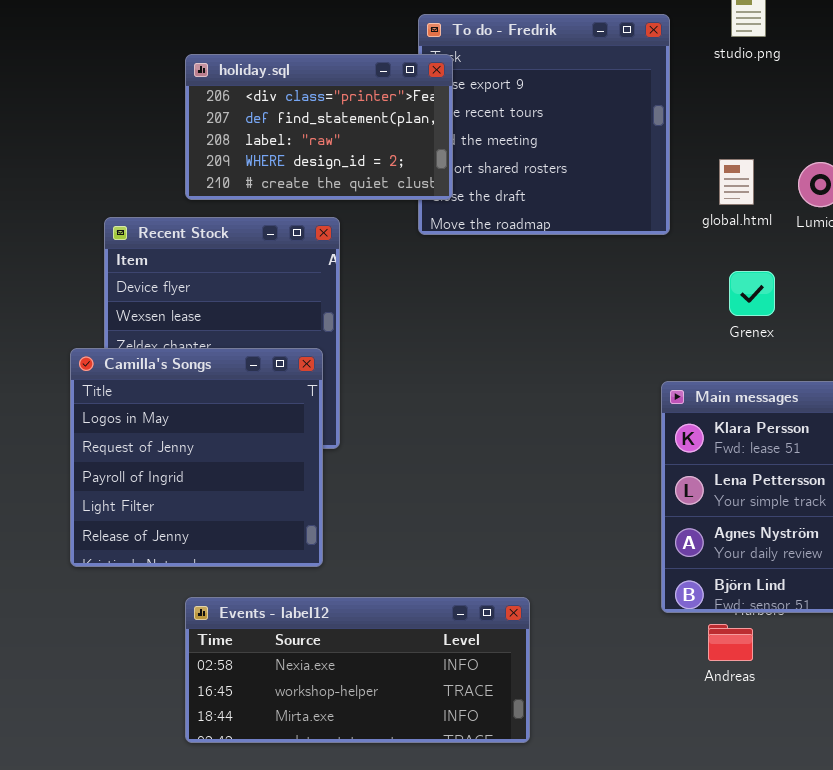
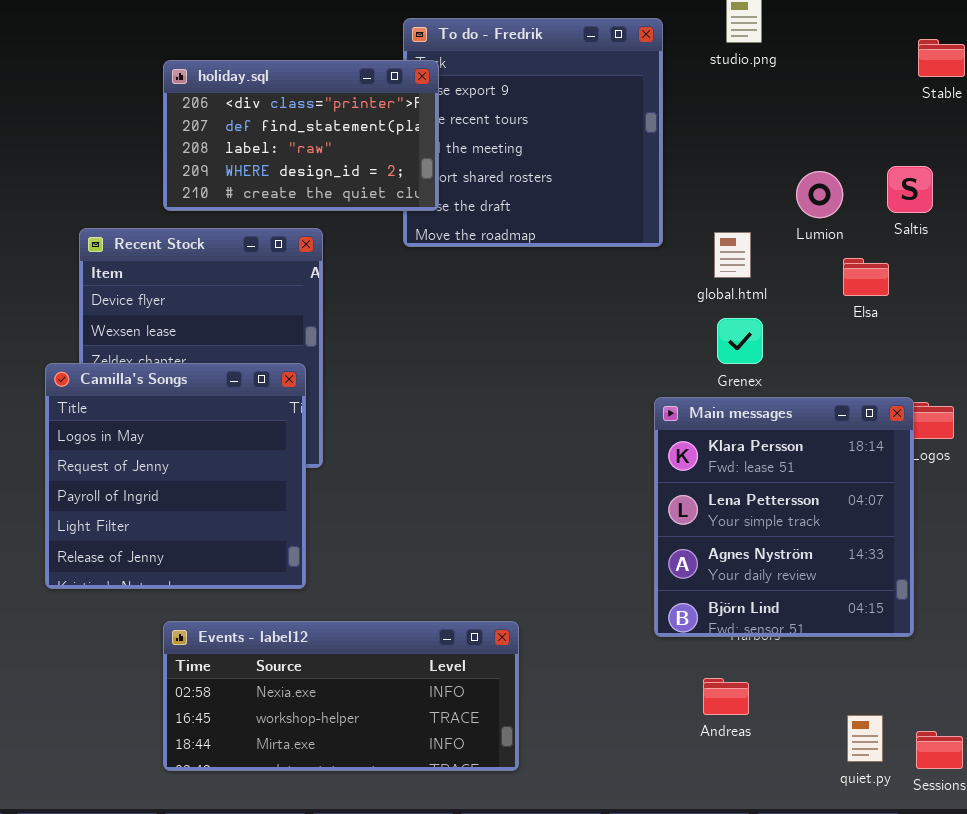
global.html: [719,159,754,205] -> [714,232,751,278], moved
Grenex: [729,271,775,316] -> [717,318,763,364], moved
Andreas: [708,624,753,661] -> [703,678,749,715], moved

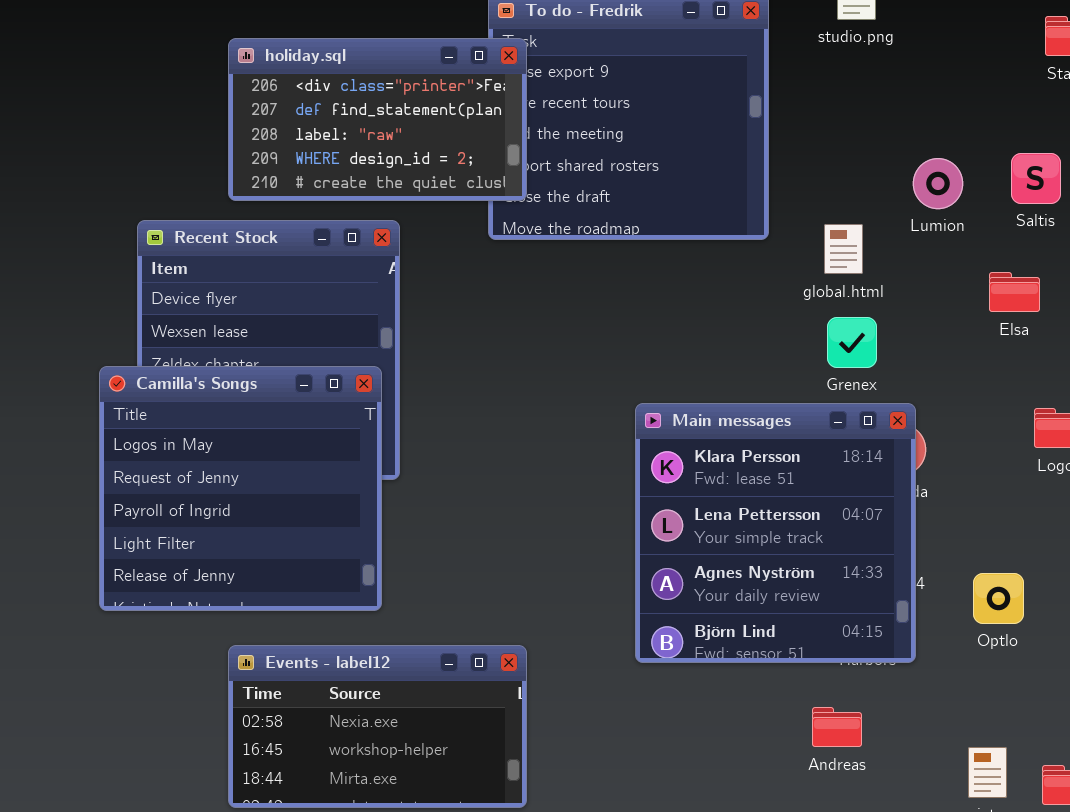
Elsa: [843,258,889,296] -> [989,272,1040,312], moved
Main messages: [654,397,914,637] -> [635,403,916,663], moved
Events - label12: [163,621,519,771] -> [228,645,527,808], resized

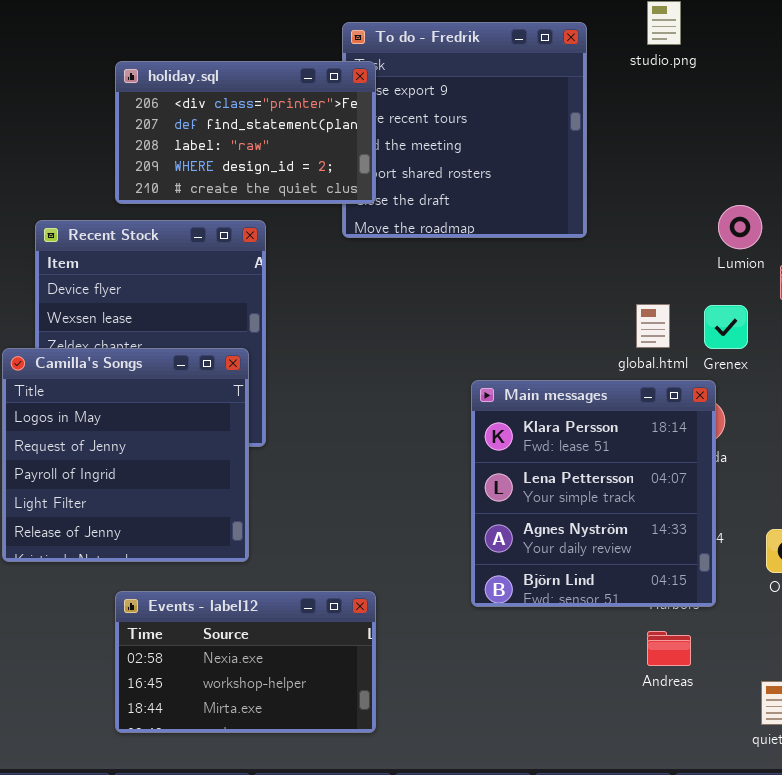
Lumion: [913,158,963,209] -> [718,205,762,249], moved
global.html: [824,224,863,274] -> [636,304,670,348], moved
Grenex: [827,317,877,368] -> [704,305,748,349], moved
Andreas: [812,707,862,747] -> [647,631,691,666], moved

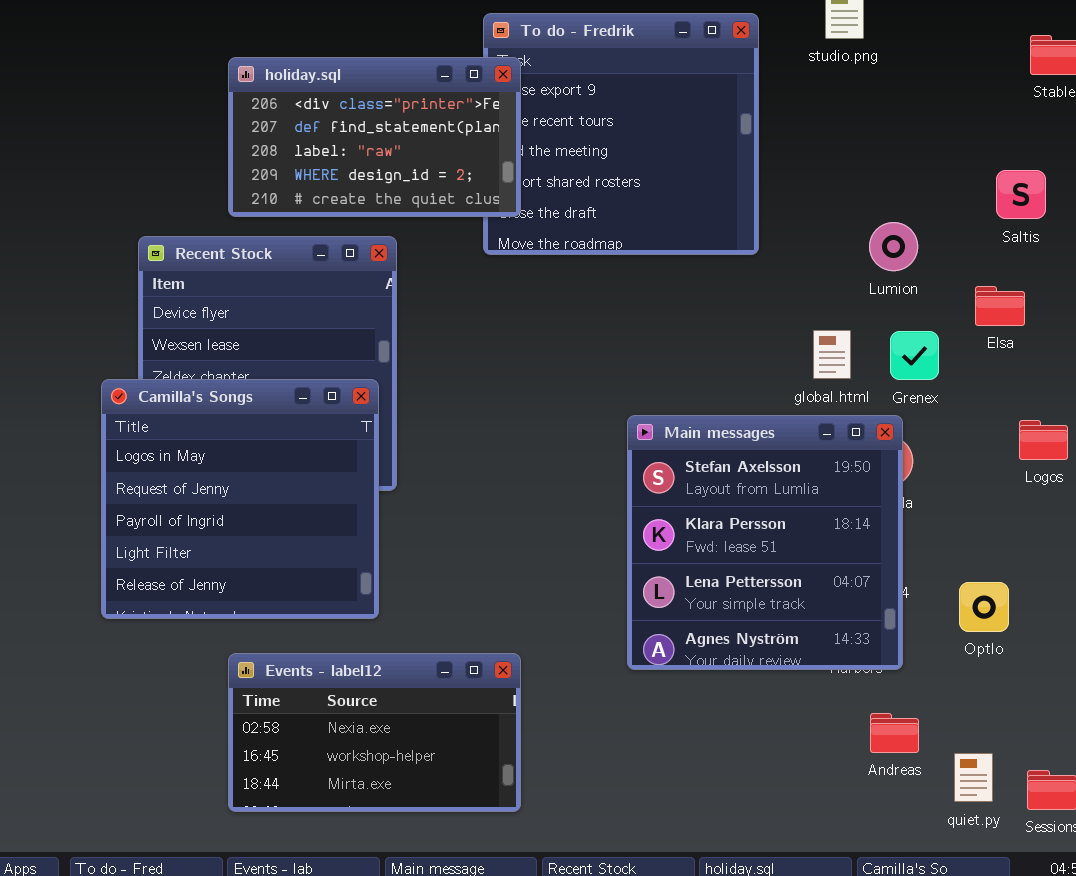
Lumion: [718,205,762,249] -> [869,222,918,271], moved
Main messages: [471,380,716,607] -> [627,415,903,670], scrolled up 1 row
Andreas: [647,631,691,666] -> [870,713,919,753], moved

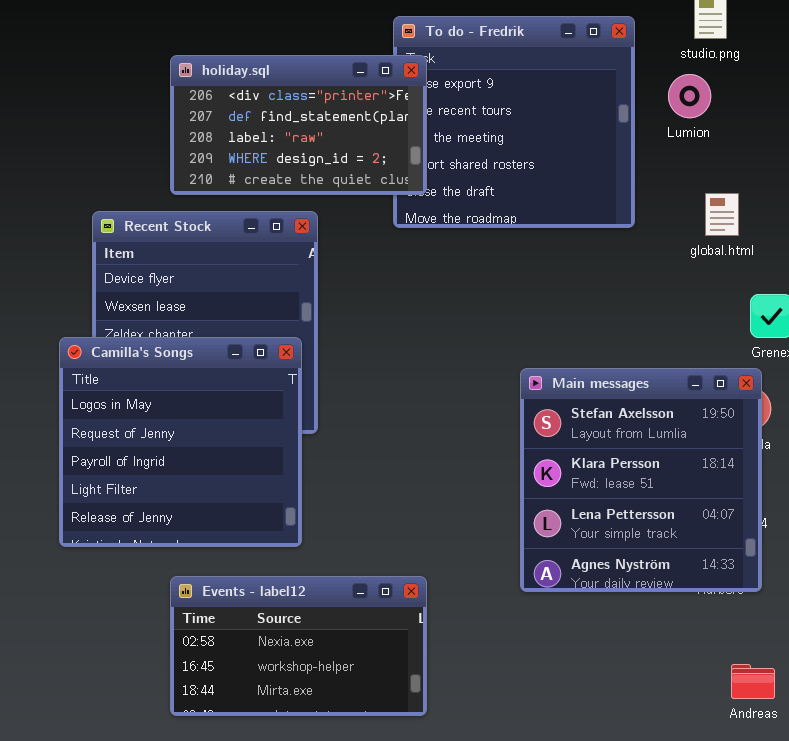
Lumion: [869,222,918,271] -> [668,74,711,118], moved
global.html: [813,330,851,379] -> [705,193,739,236], moved
Andreas: [870,713,919,753] -> [731,664,775,699], moved

